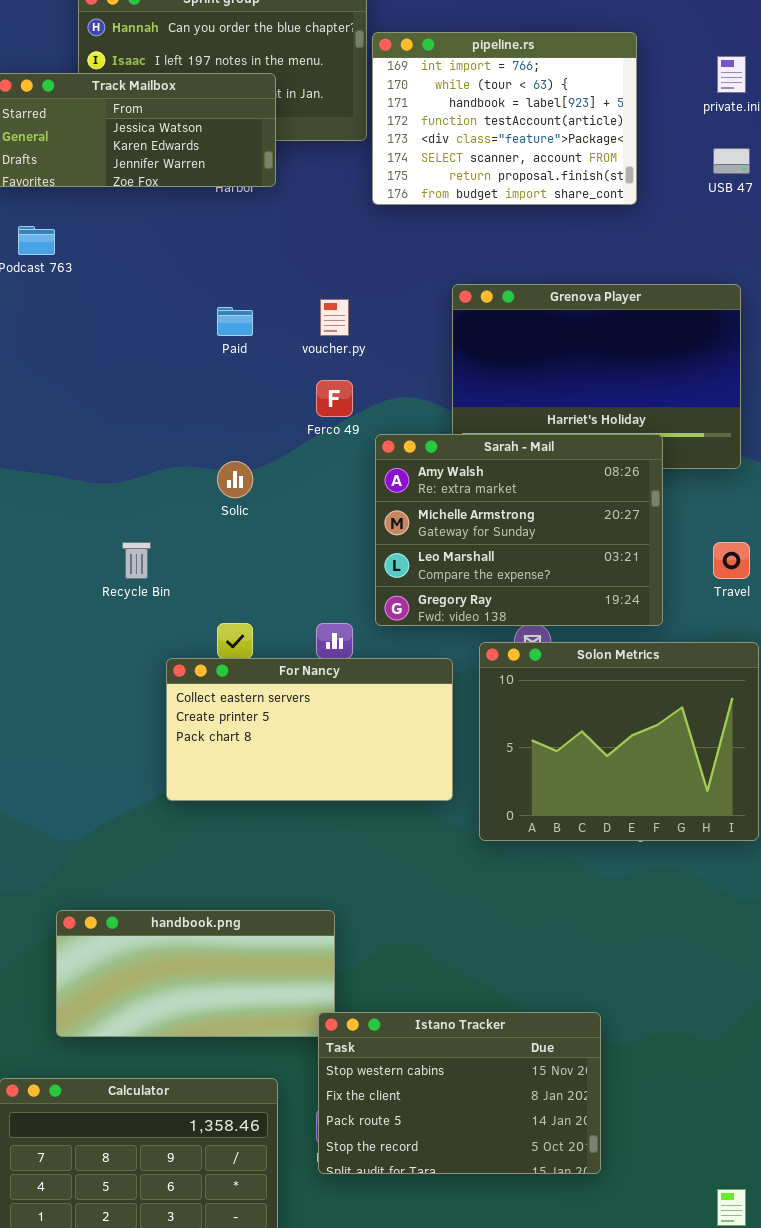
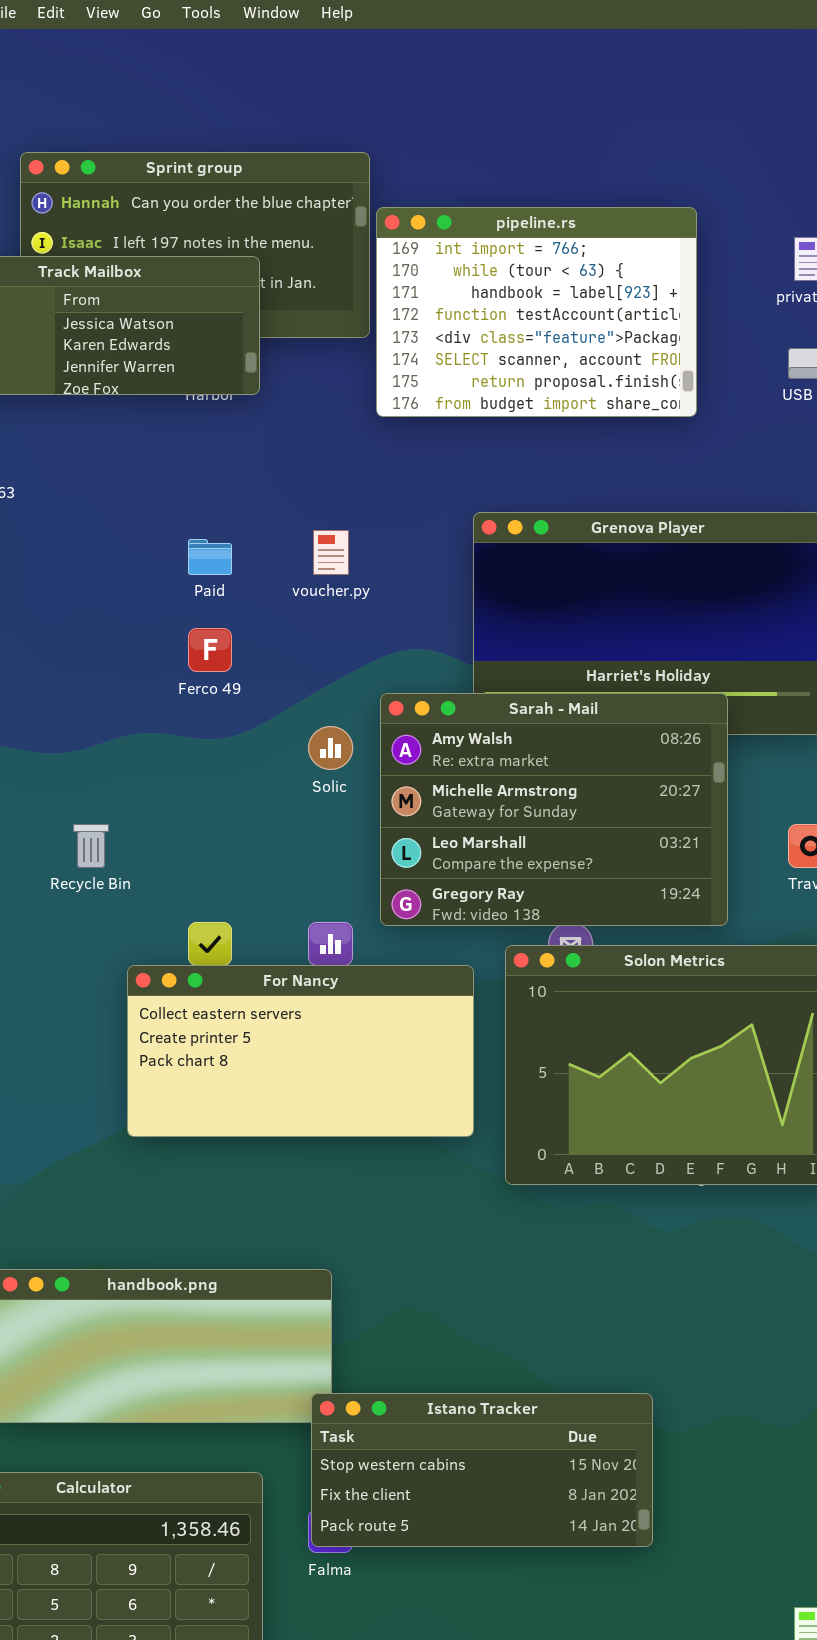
Ferco 49: [316,380,353,417] -> [188,628,232,672], moved
Solic: [217,461,253,498] -> [308,726,353,770], moved
Istano Tracker: [318,1012,601,1174] -> [311,1393,653,1547], resized

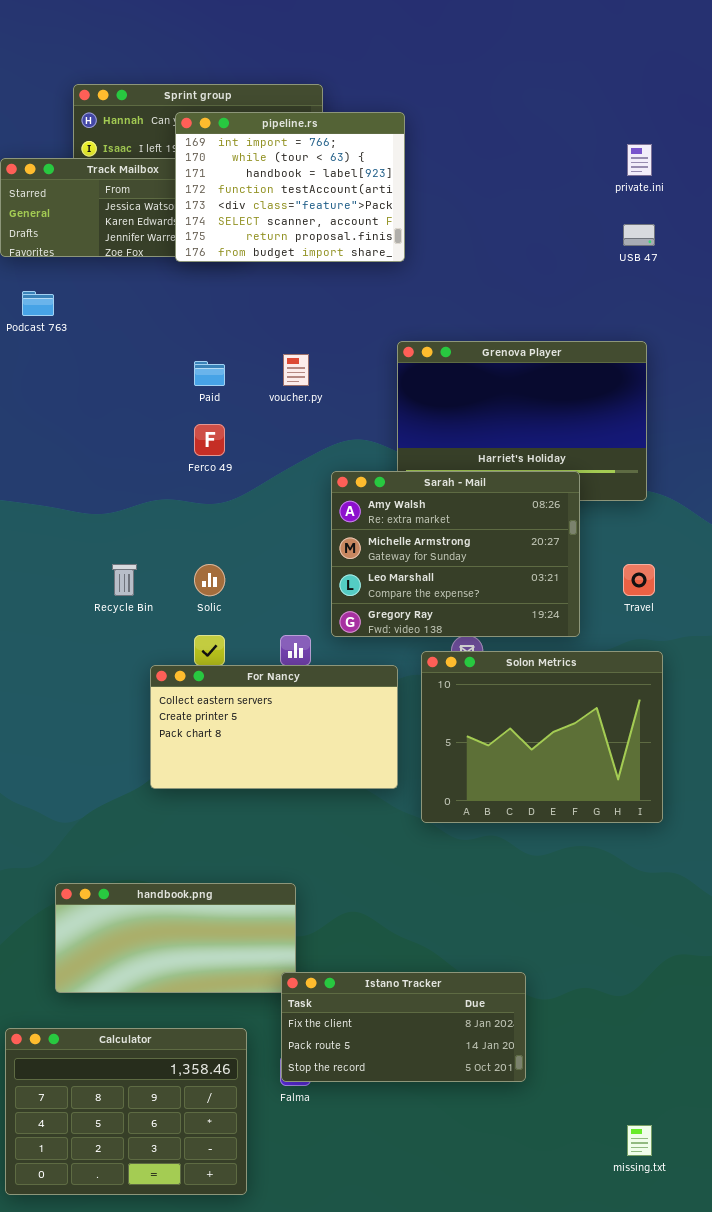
pipeline.rs: [376,207,697,417] -> [175,112,405,262], moved
Solic: [308,726,353,770] -> [194,564,225,596], moved
Istano Tracker: [311,1393,653,1547] -> [281,972,526,1082], scrolled down 1 row

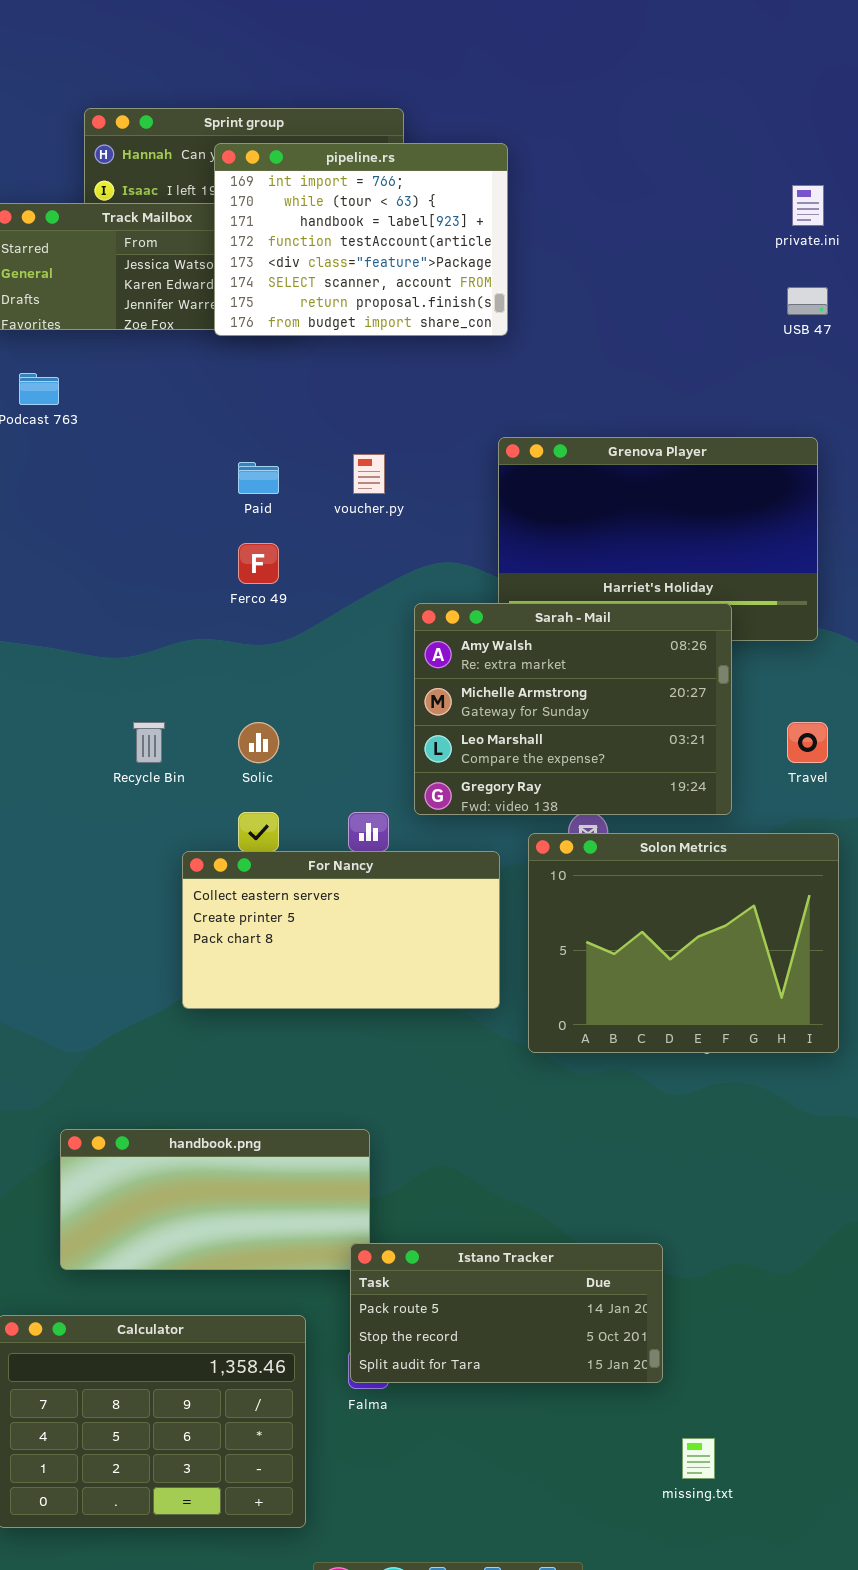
Istano Tracker: [281,972,526,1082] -> [350,1243,663,1383], scrolled down 1 row
missing.txt: [627,1125,652,1156] -> [682,1438,715,1479], moved

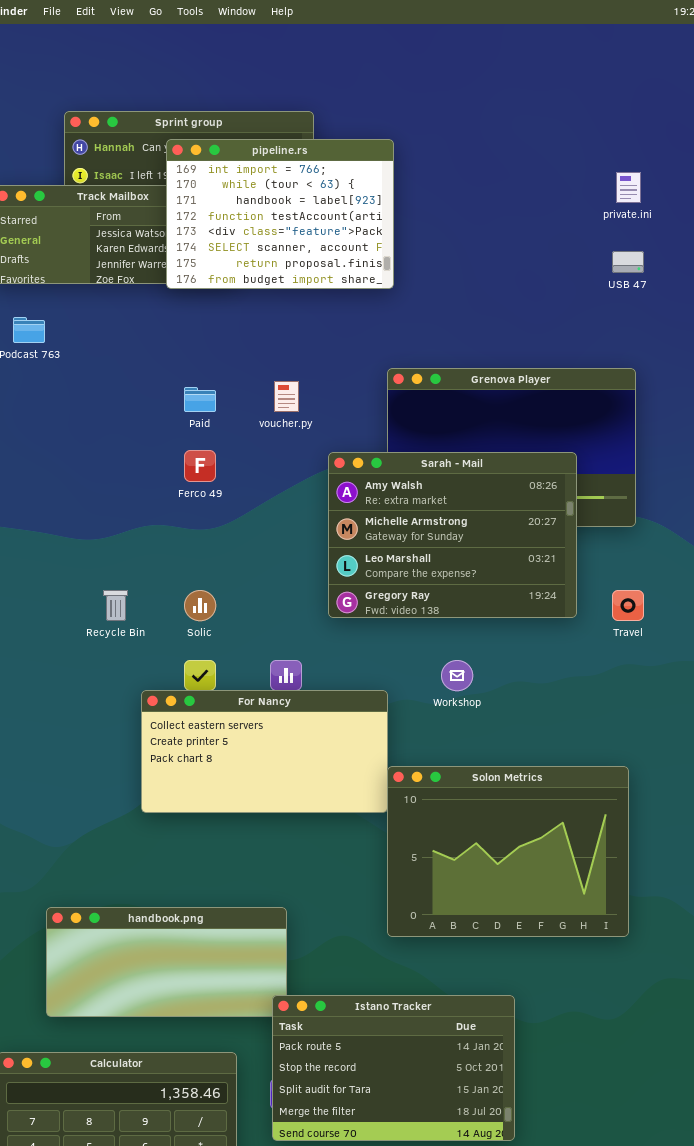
Sarah - Mail: [414,603,732,815] -> [328,452,577,618], moved
Solon Metrics: [528,833,839,1053] -> [387,766,629,937], moved
Istano Tracker: [350,1243,663,1383] -> [272,995,515,1141], resized

